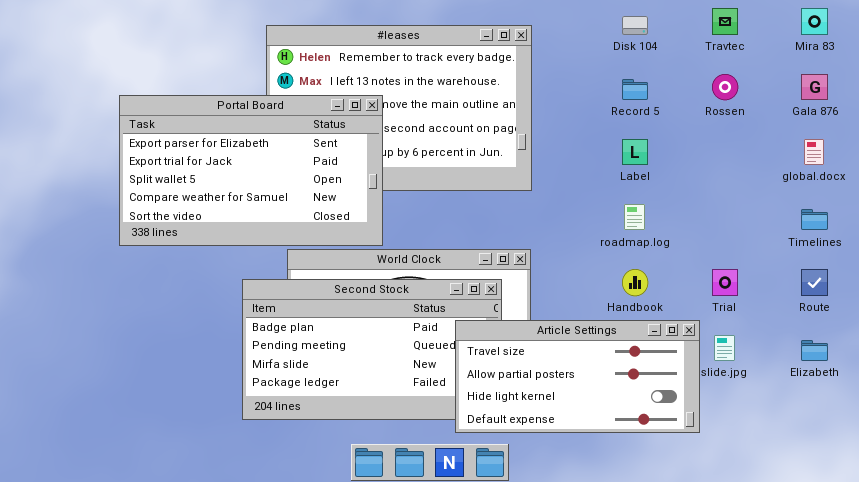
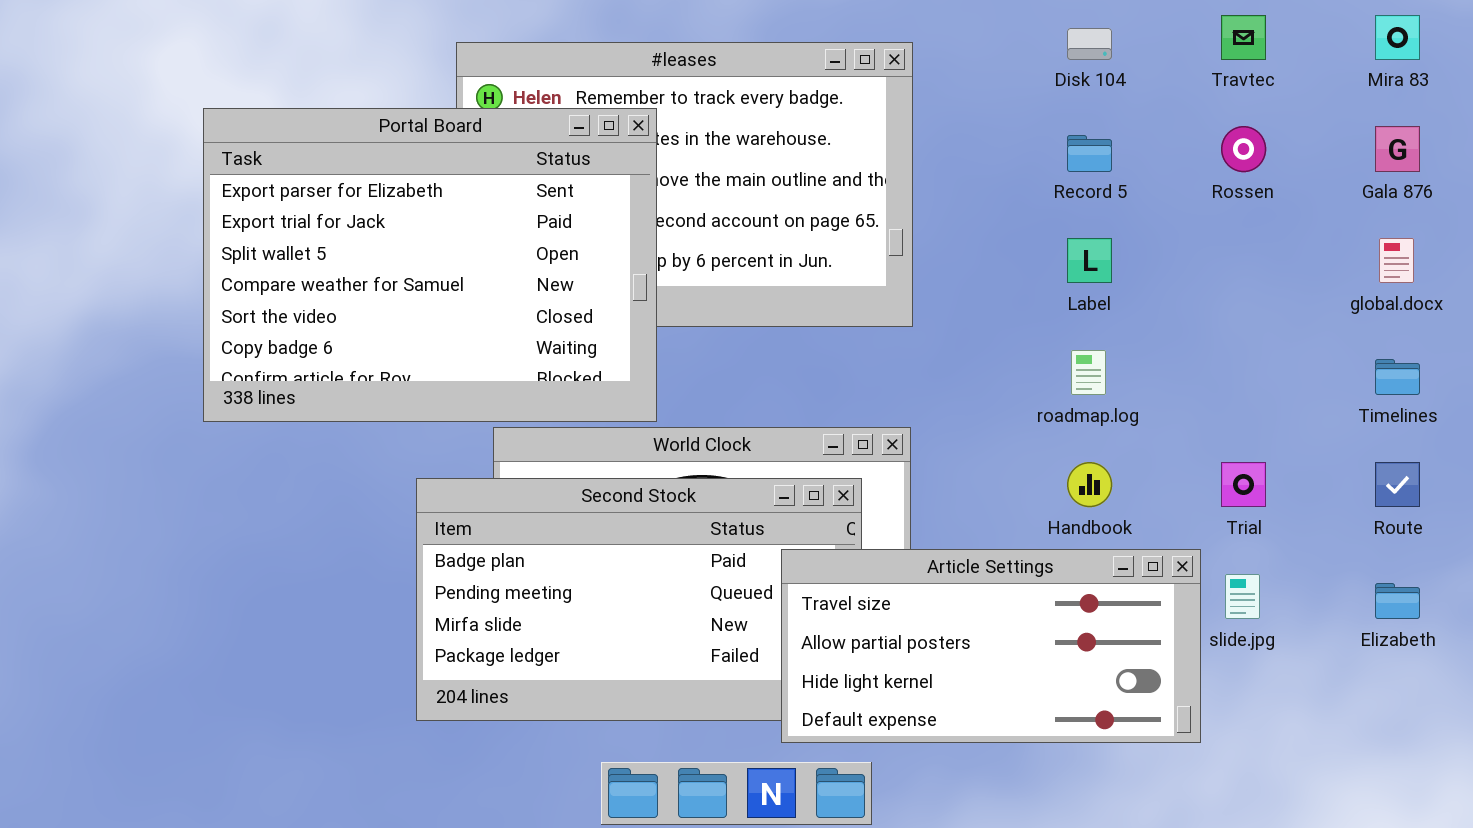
Portal Board: [119,95,383,246] -> [203,108,657,422], resized

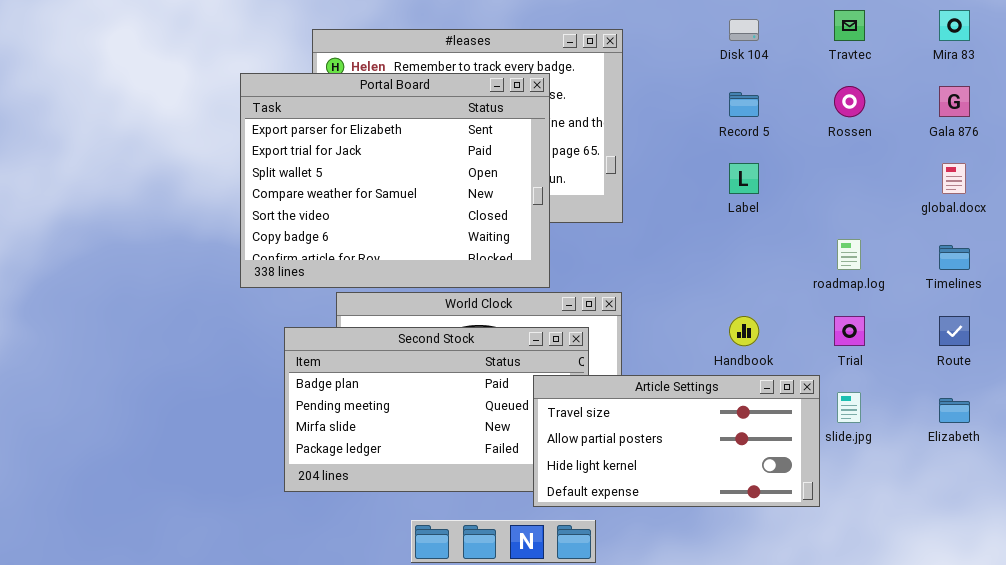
Portal Board: [203,108,657,422] -> [240,73,550,288], moved
roadmap.log: [1071,350,1106,395] -> [837,239,861,270], moved

